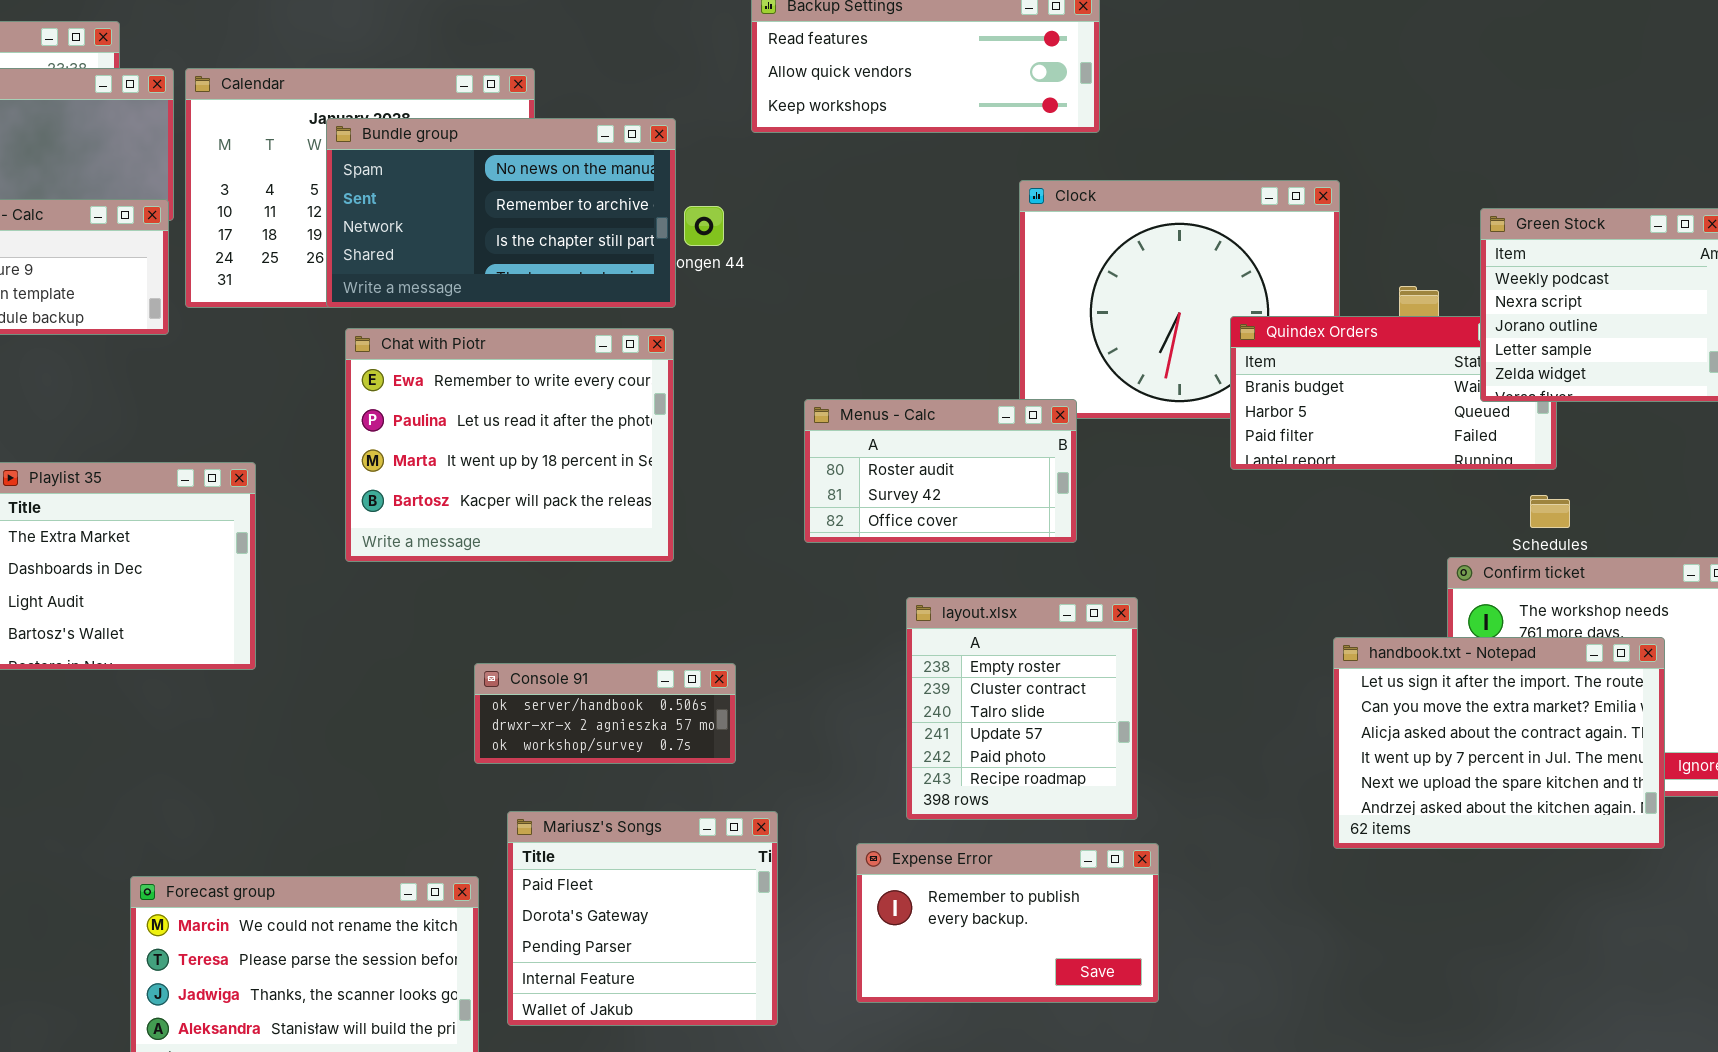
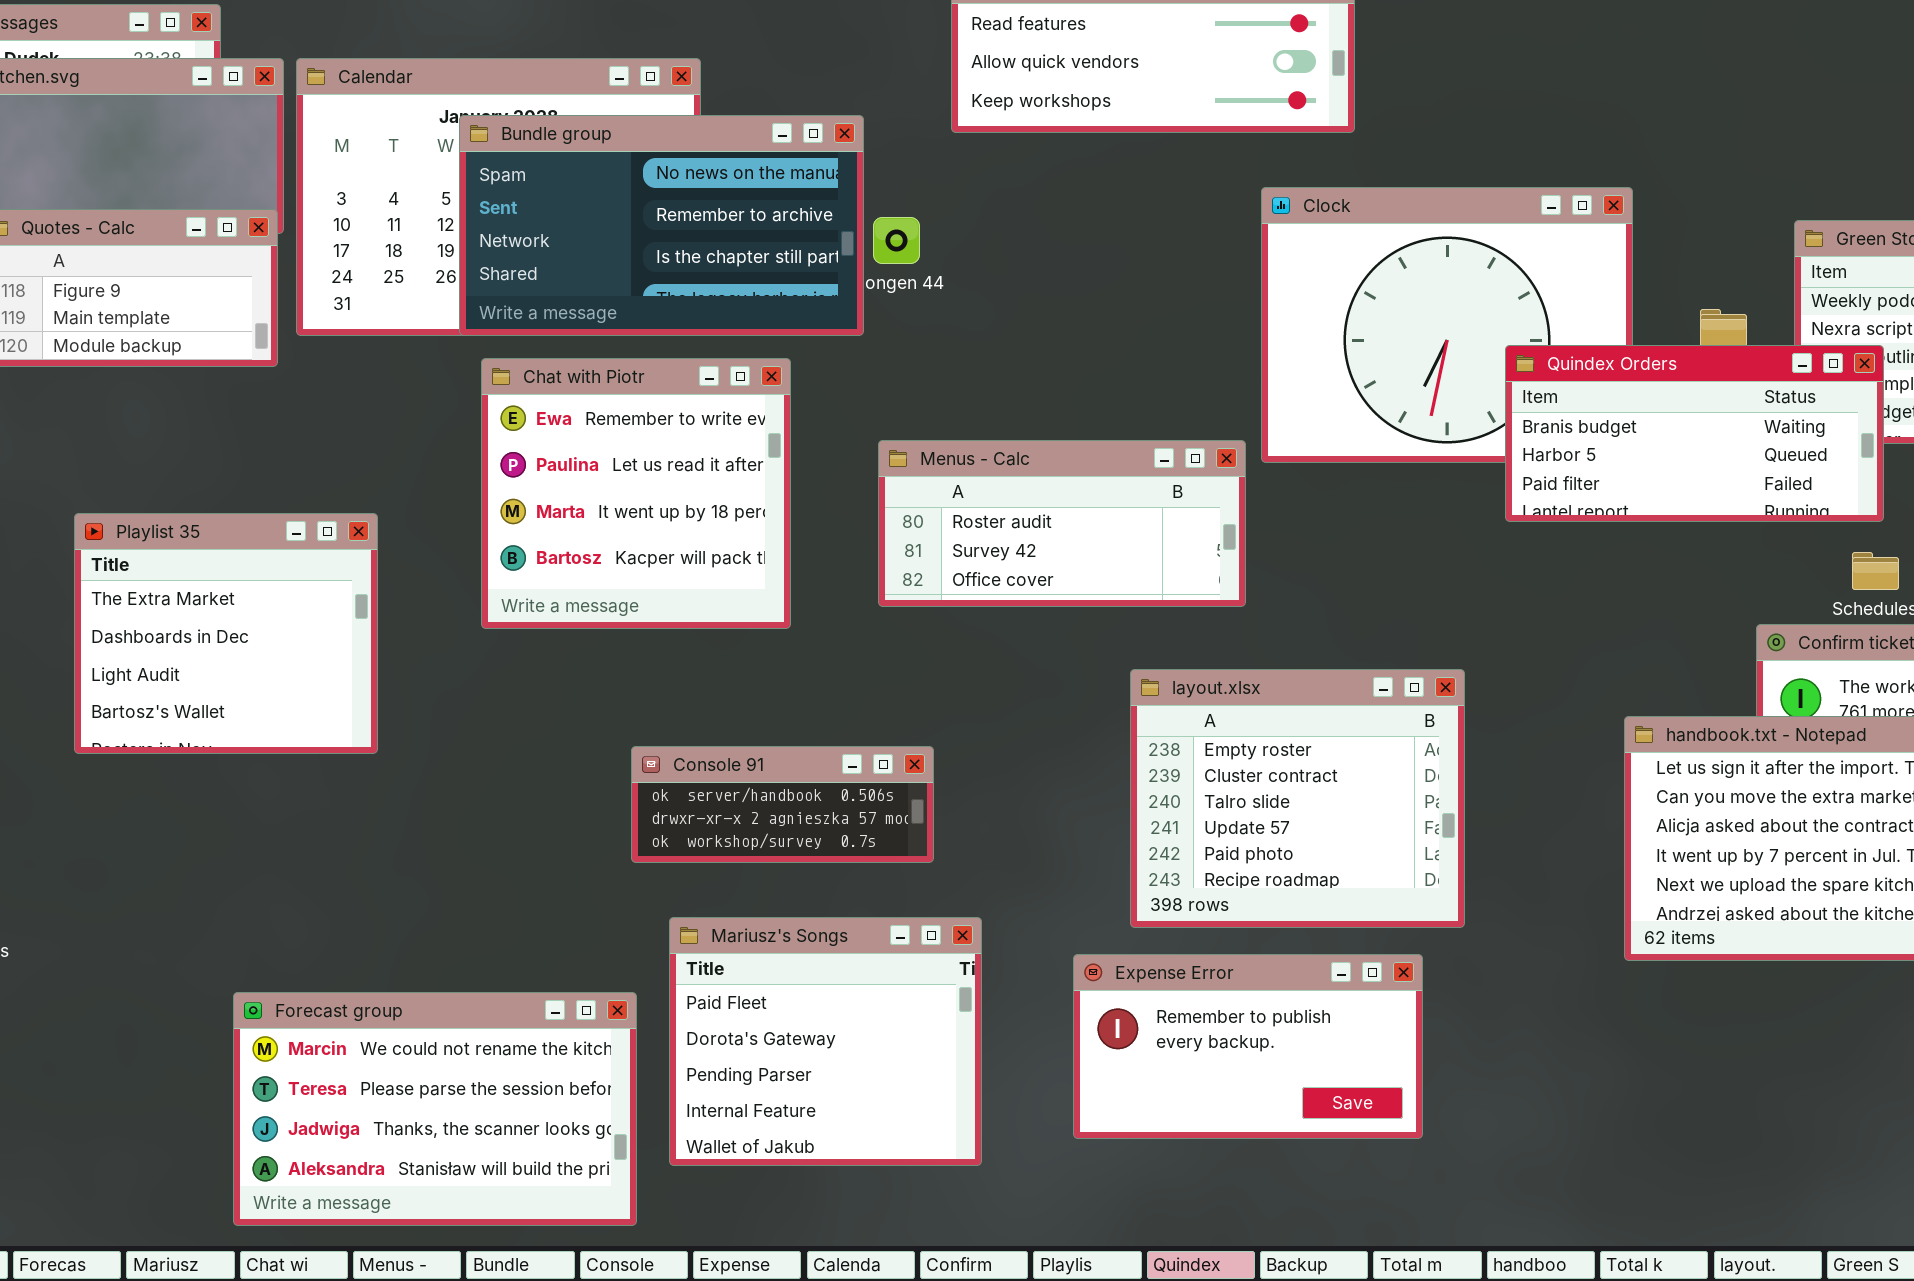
Quindex Orders: [1230,316,1557,470] -> [1505,345,1884,522], raised
Chat with Piotr: [345,328,674,562] -> [481,358,791,629], resized
Menus - Calc: [804,399,1077,543] -> [878,440,1246,607], moved, resized
layout.xlsx: [906,597,1138,820] -> [1130,669,1465,928], resized

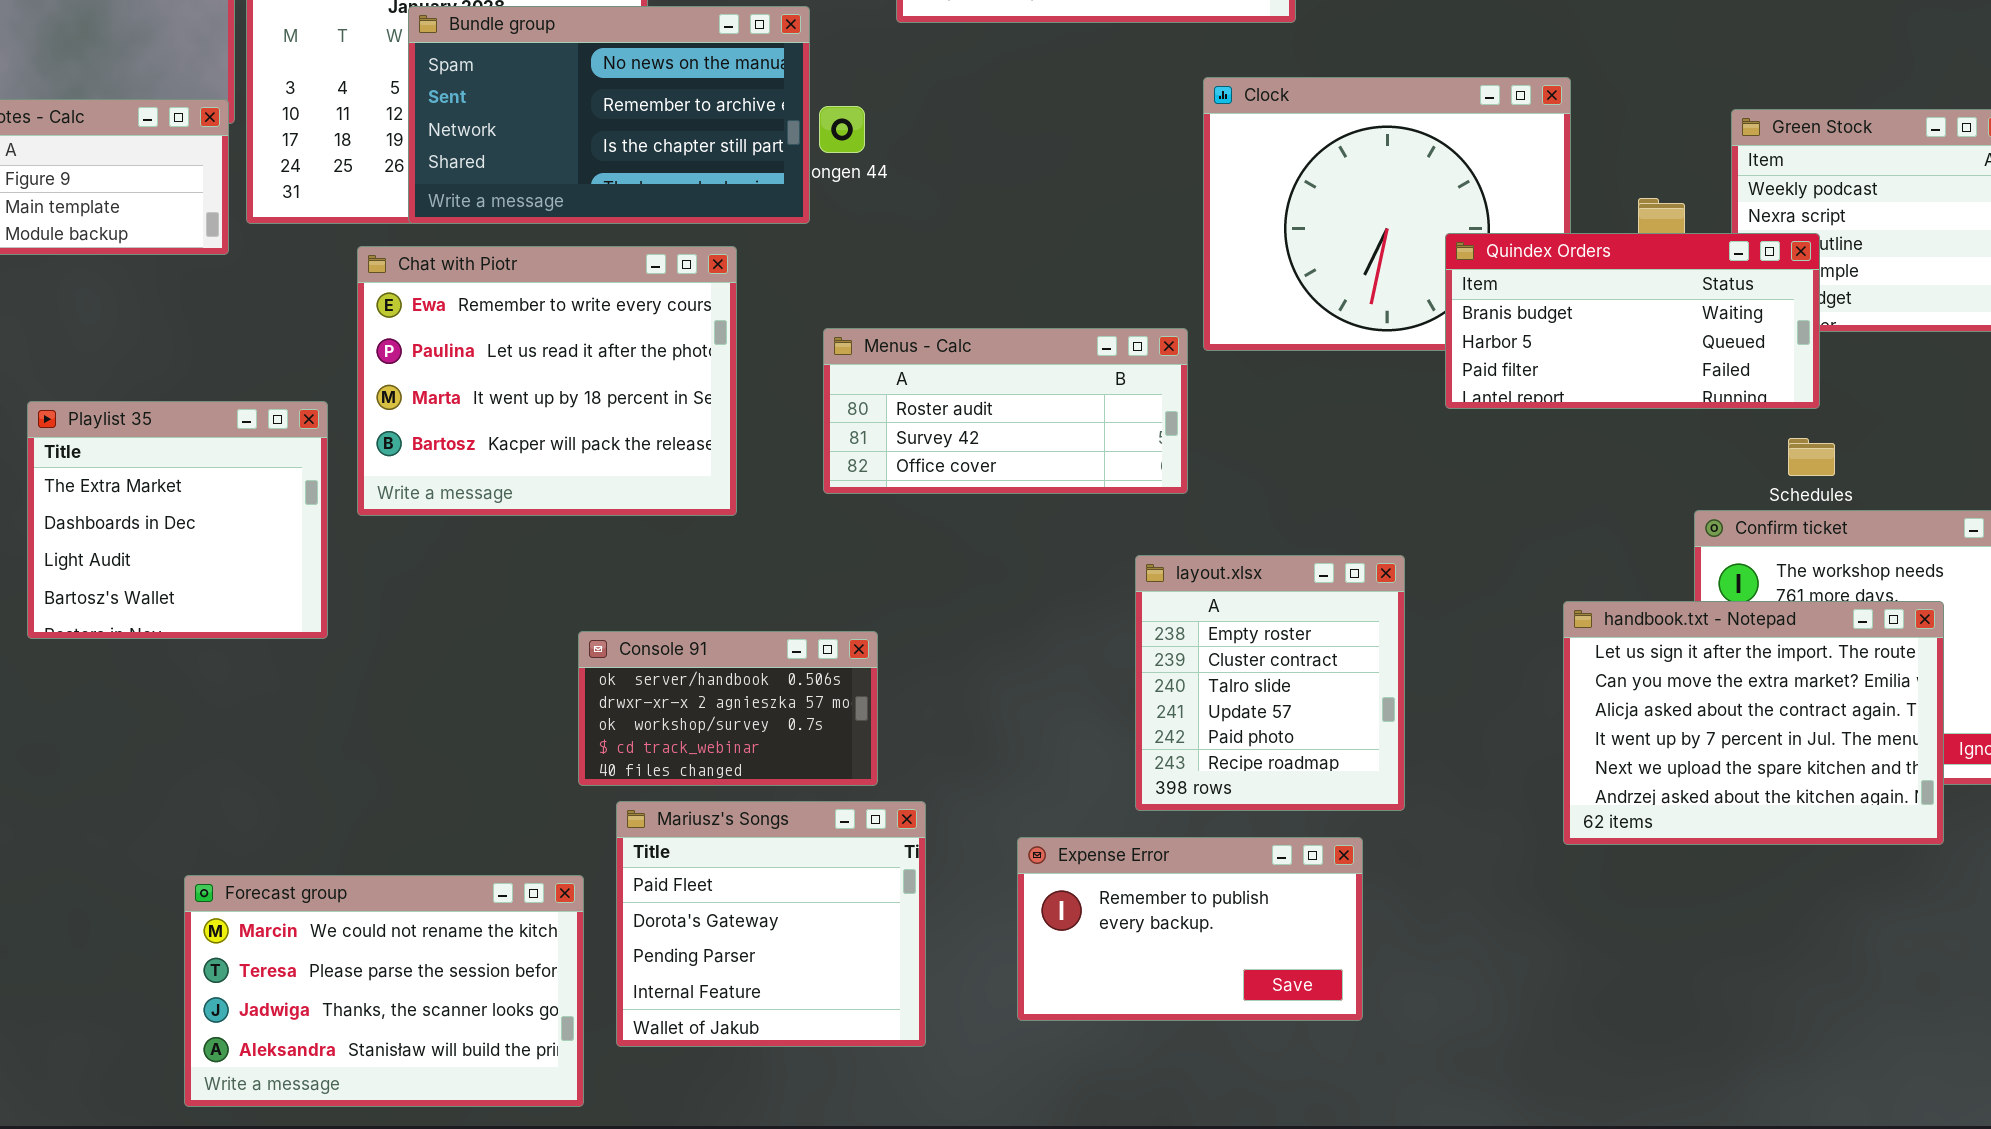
Chat with Piotr: [481,358,791,629] -> [357,246,737,516], resized
layout.xlsx: [1130,669,1465,928] -> [1135,555,1405,811], resized
Console 91: [631,746,934,863] -> [578,631,878,786], resized

